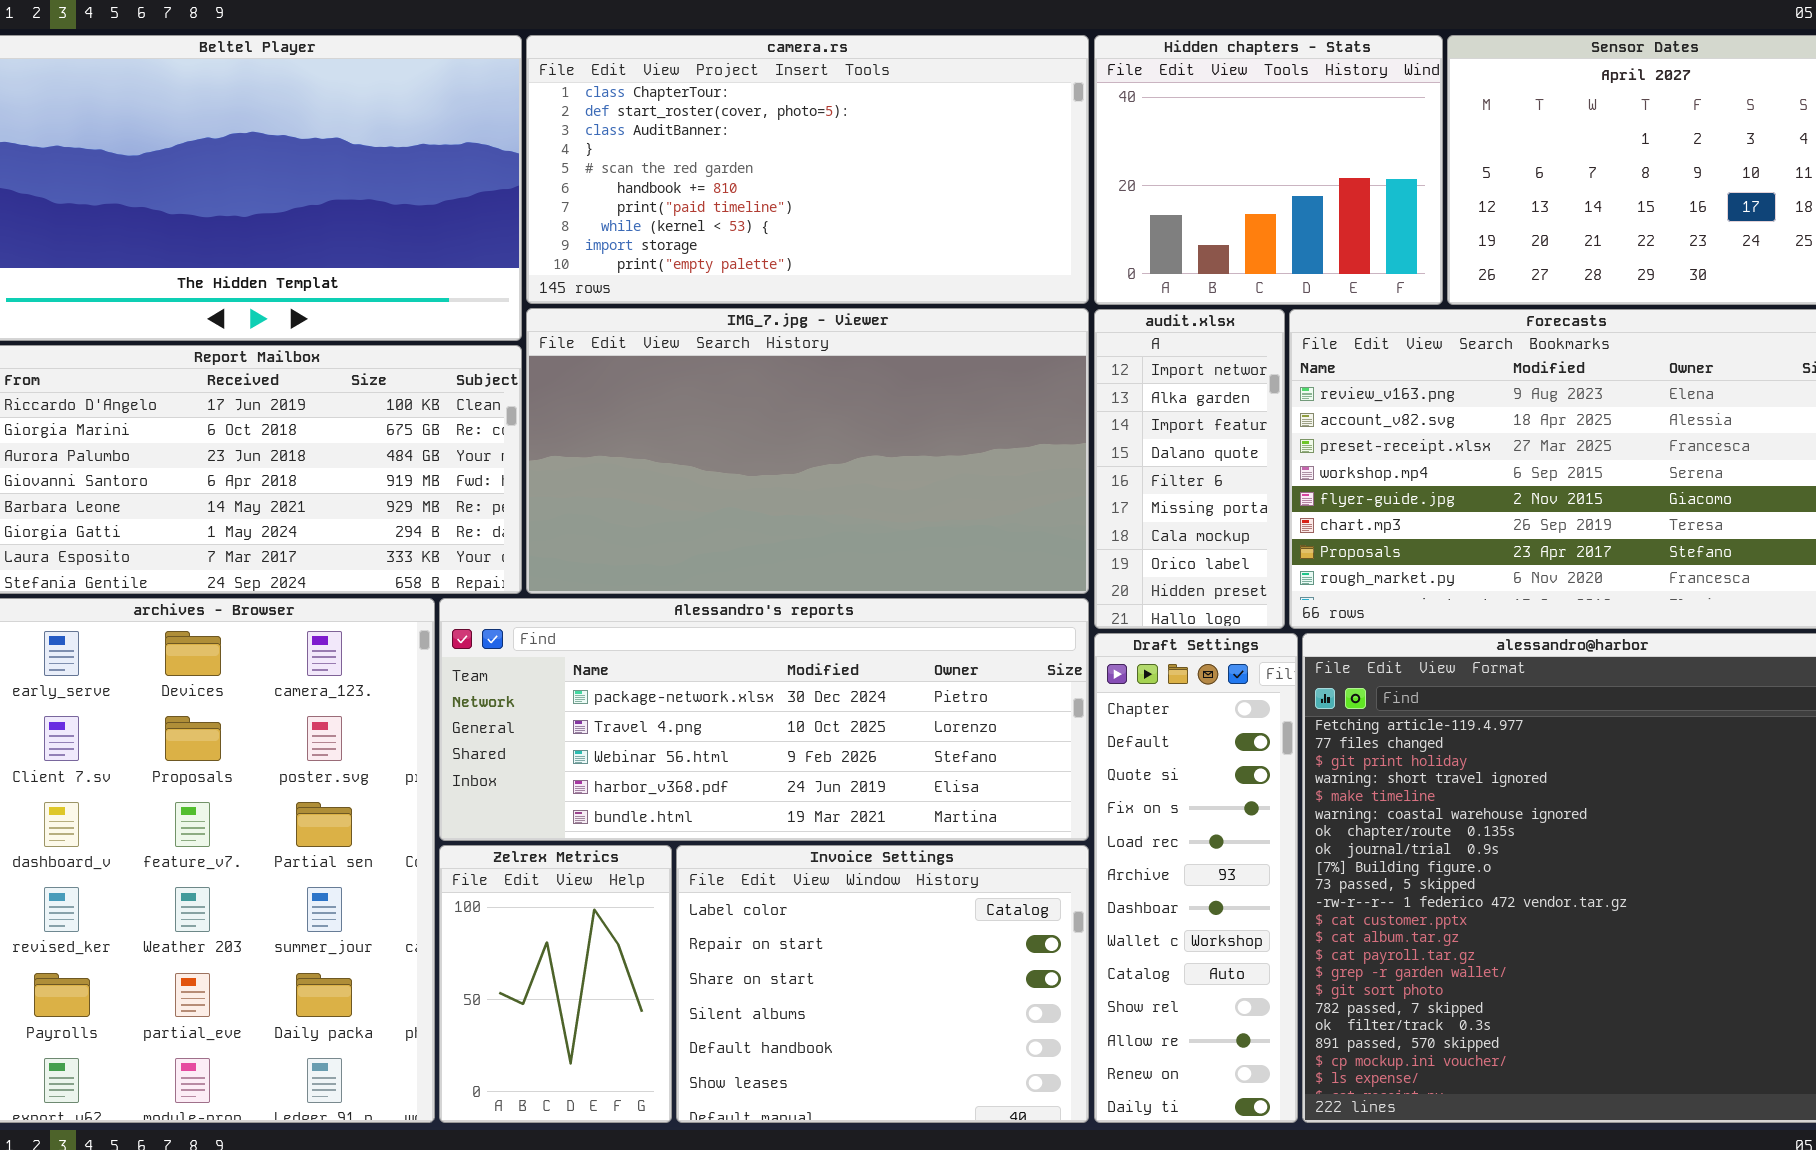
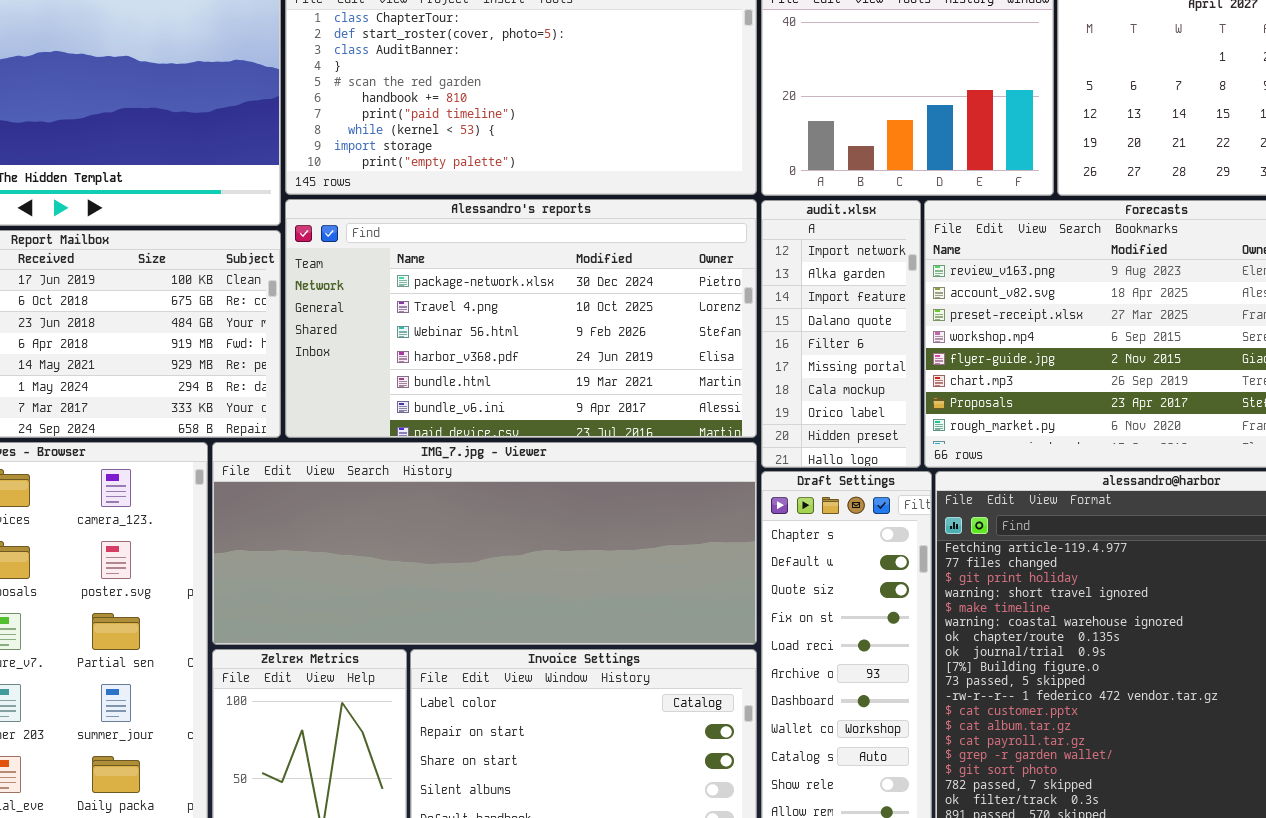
IMG_7.jpg - Viewer: [526,308,1089,594] -> [212,442,757,645], moved, resized
Alessandro's reports: [439,598,1089,841] -> [285,199,757,438], moved, resized

